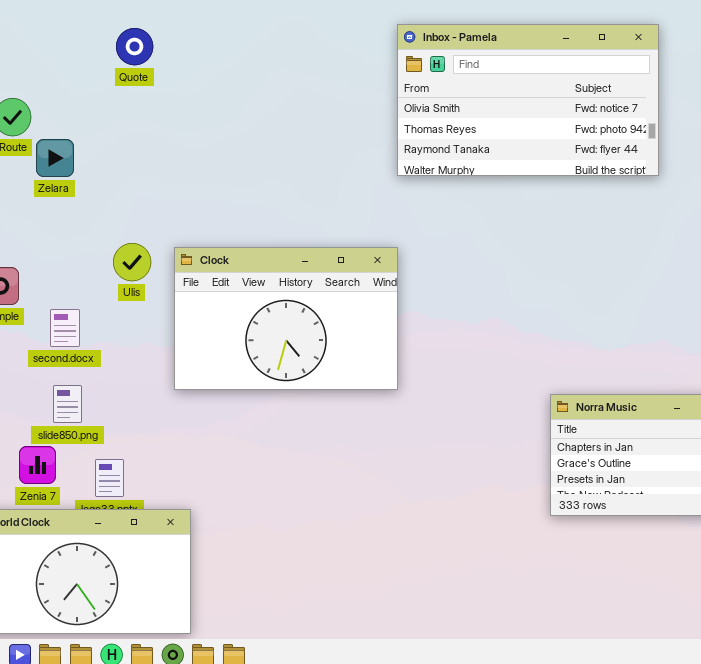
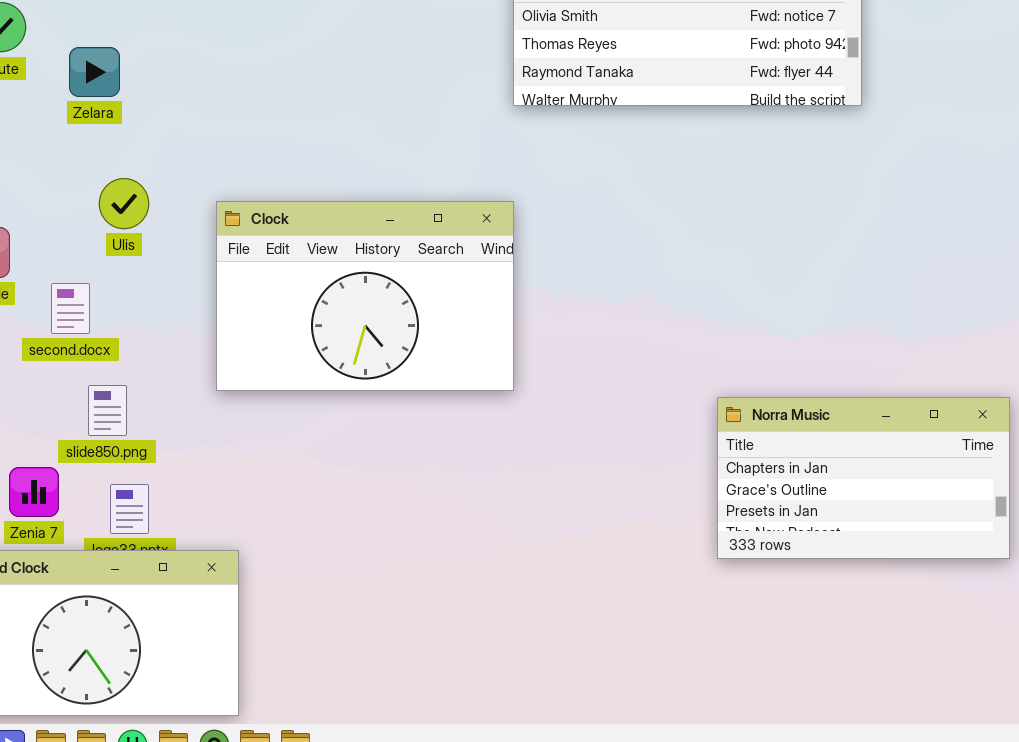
Zelara: [36,139,74,177] -> [69,47,120,97], moved
Ulis: [113,243,151,281] -> [99,178,149,229], moved
slide850.png: [53,385,82,423] -> [88,385,127,436], moved

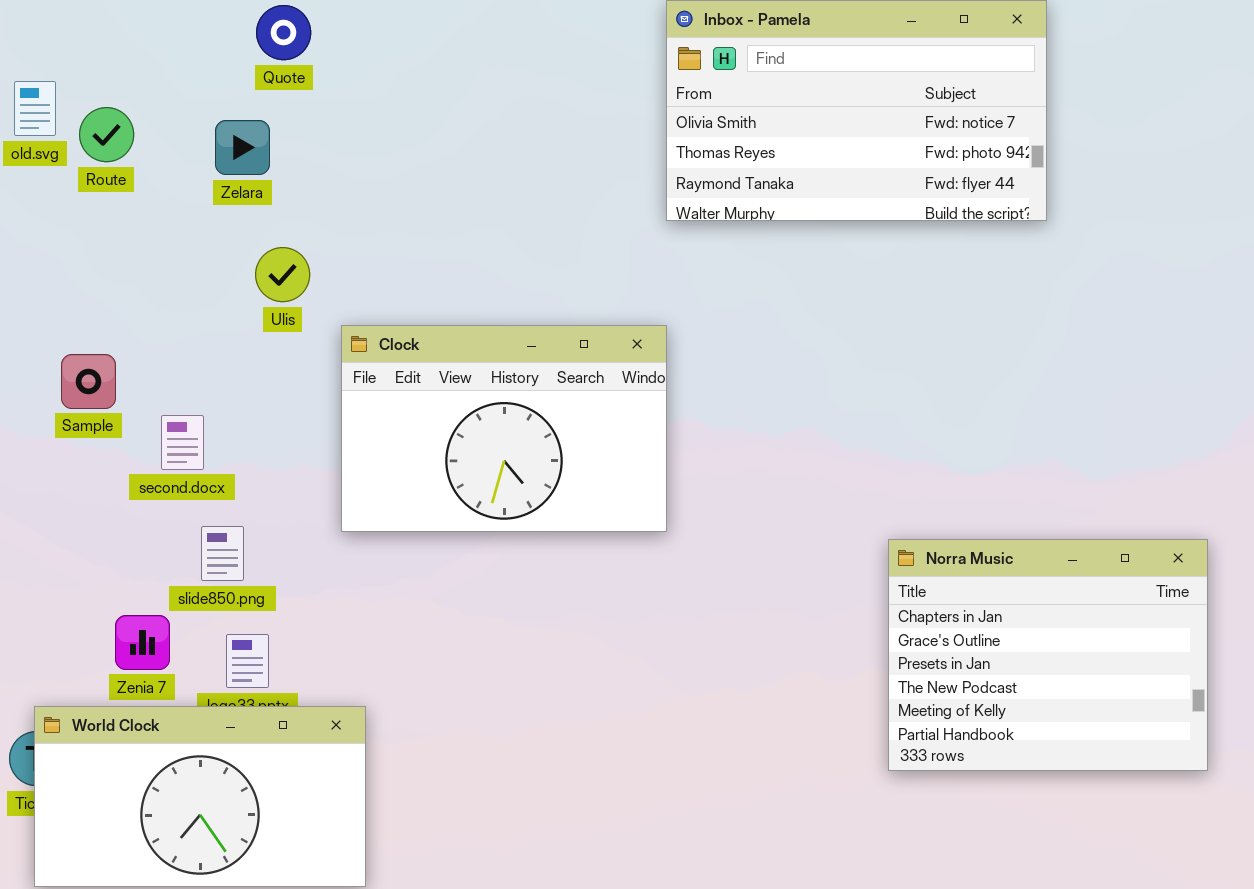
Zelara: [69,47,120,97] -> [215,120,270,175], moved
Ulis: [99,178,149,229] -> [255,247,310,302], moved
Norra Music: [717,397,1010,559] -> [888,539,1208,771], resized

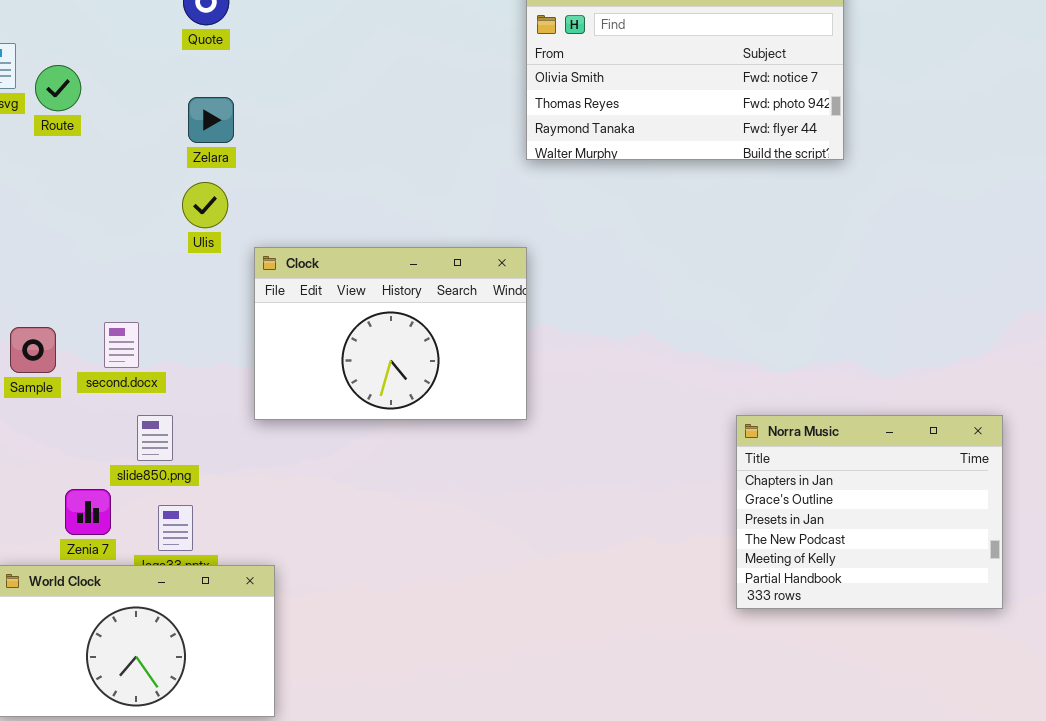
Zelara: [215,120,270,175] -> [188,97,234,143], moved
Sample: [61,354,116,409] -> [10,327,56,373], moved
Norra Music: [888,539,1208,771] -> [736,415,1003,609], moved

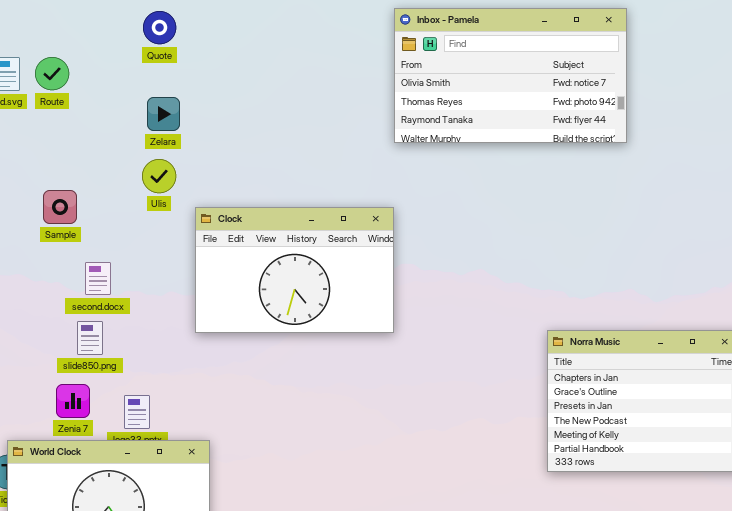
Route: [35,65,81,111] -> [35,57,69,90], moved
Sample: [10,327,56,373] -> [43,190,77,224], moved
slide850.png: [137,415,173,461] -> [77,321,103,355], moved

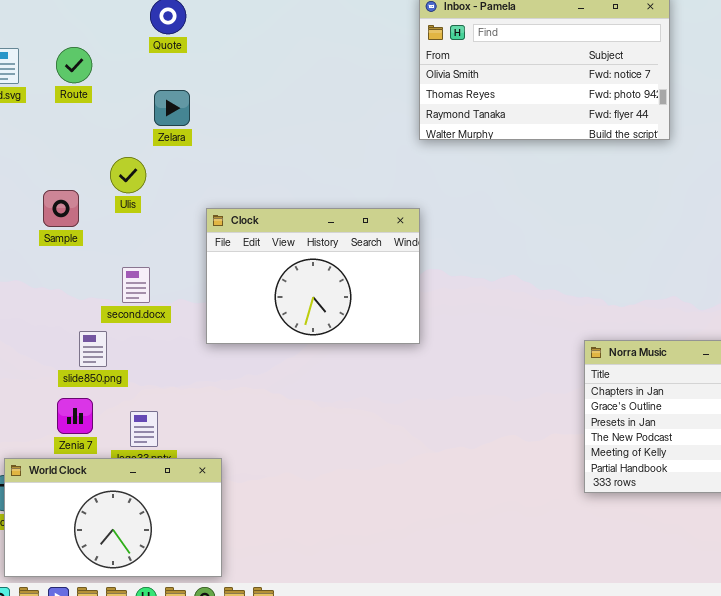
Route: [35,57,69,90] -> [56,47,92,83], moved
Ulis: [142,159,176,193] -> [110,157,146,193], moved
second.docx: [85,262,111,295] -> [122,267,150,303], moved

